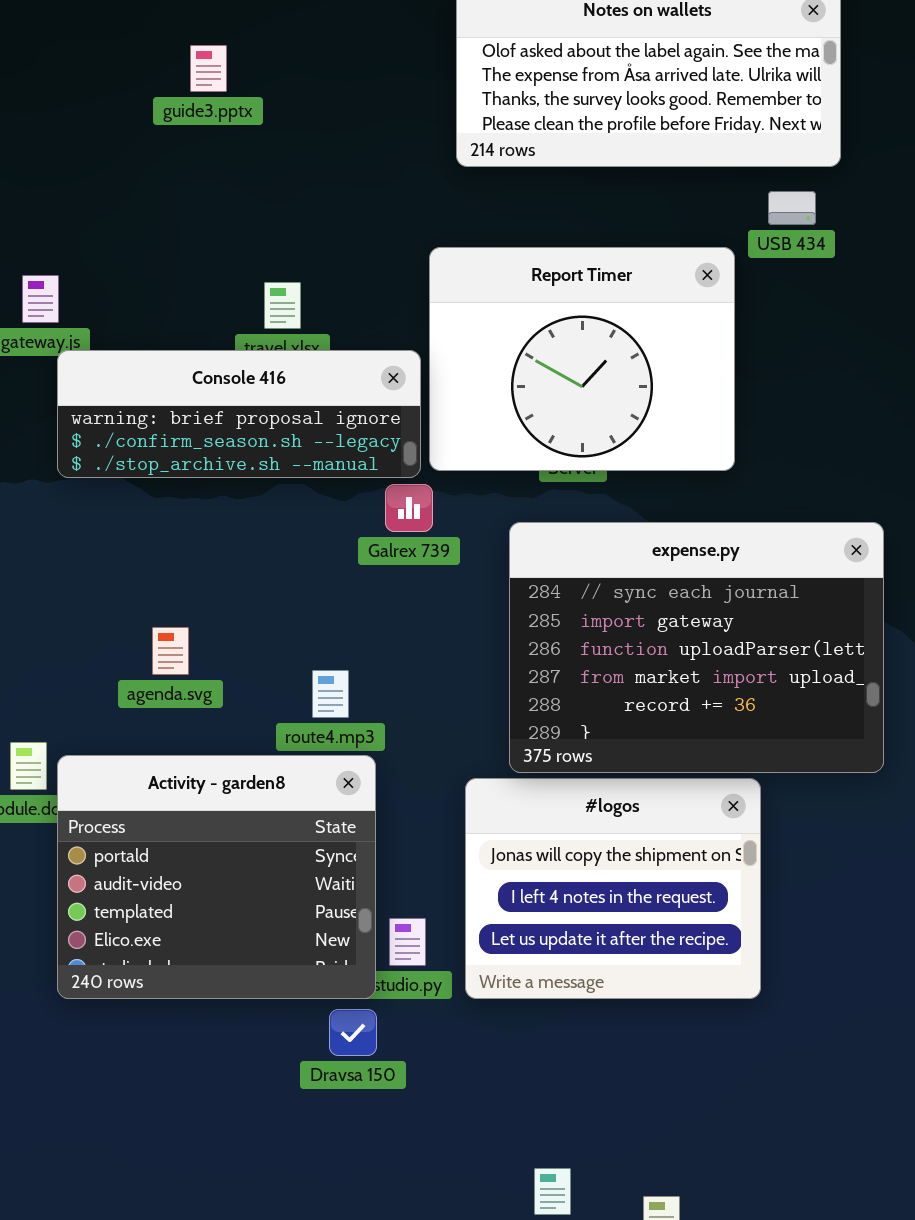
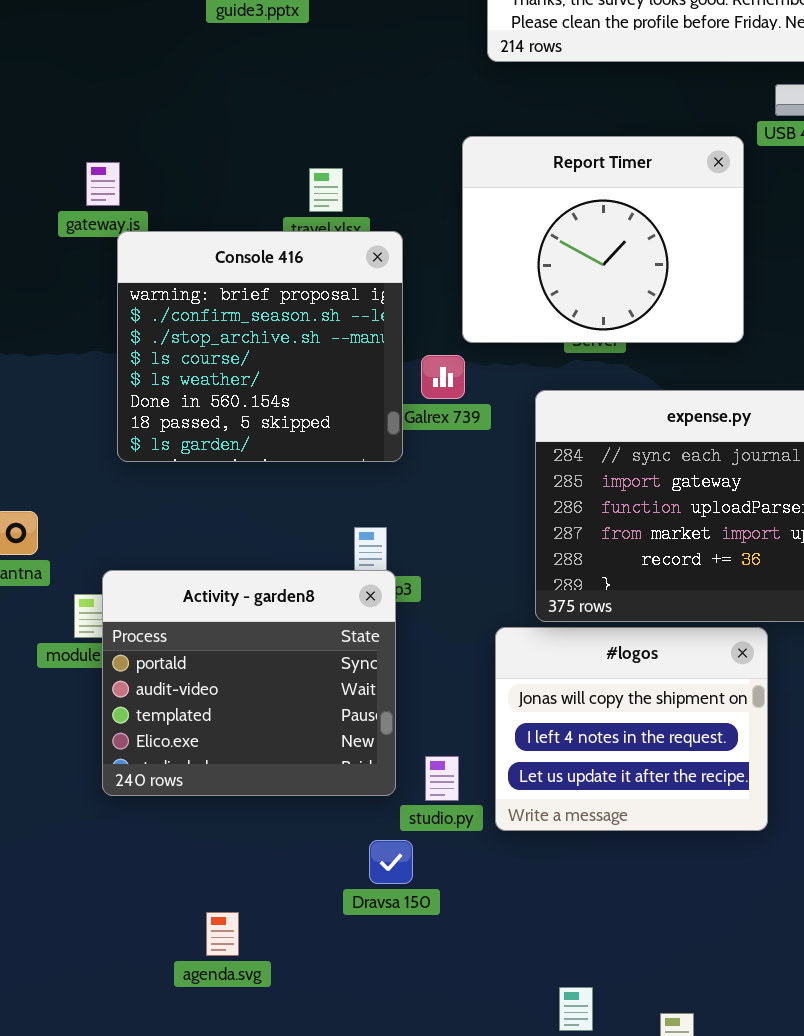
Console 416: [57,350,421,478] -> [117,231,403,462], resized
agenda.svg: [152,627,189,675] -> [206,912,239,956], moved
Activity - garden8: [57,755,376,999] -> [102,570,396,796], moved

